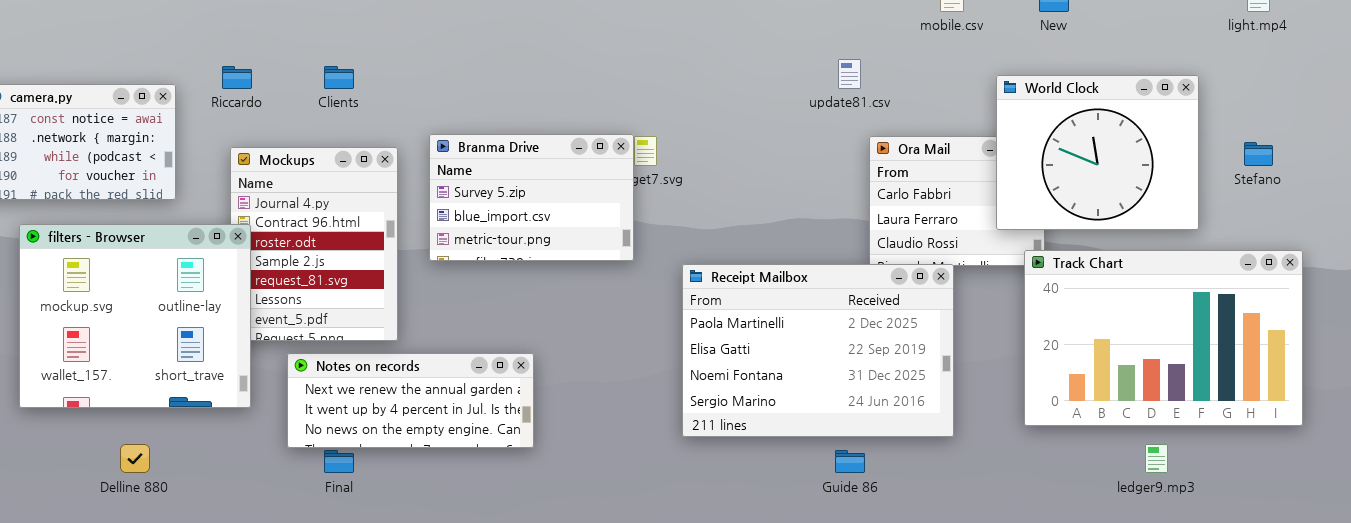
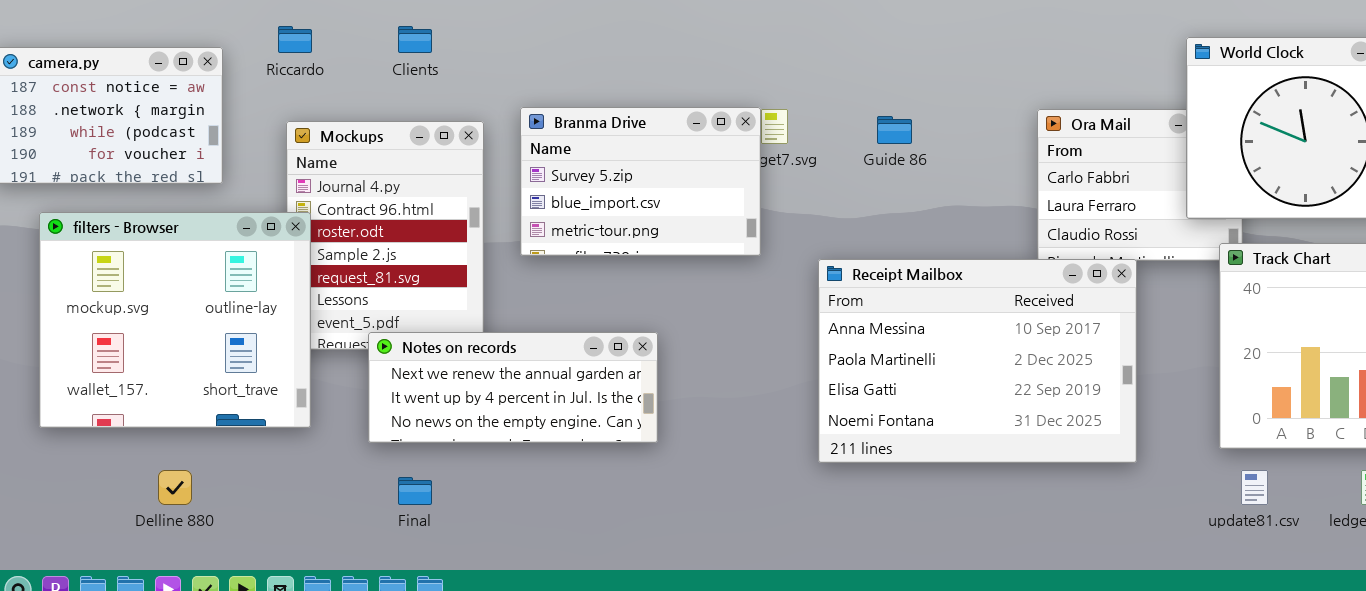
update81.csv: [838,59,861,89] -> [1241,470,1268,505], moved
Receipt Mailbox: [682,264,954,437] -> [818,259,1137,463], scrolled up 1 row
Notes on records: [287,353,534,448] -> [368,332,658,443], moved
Guide 86: [835,450,865,473] -> [877,116,912,144], moved

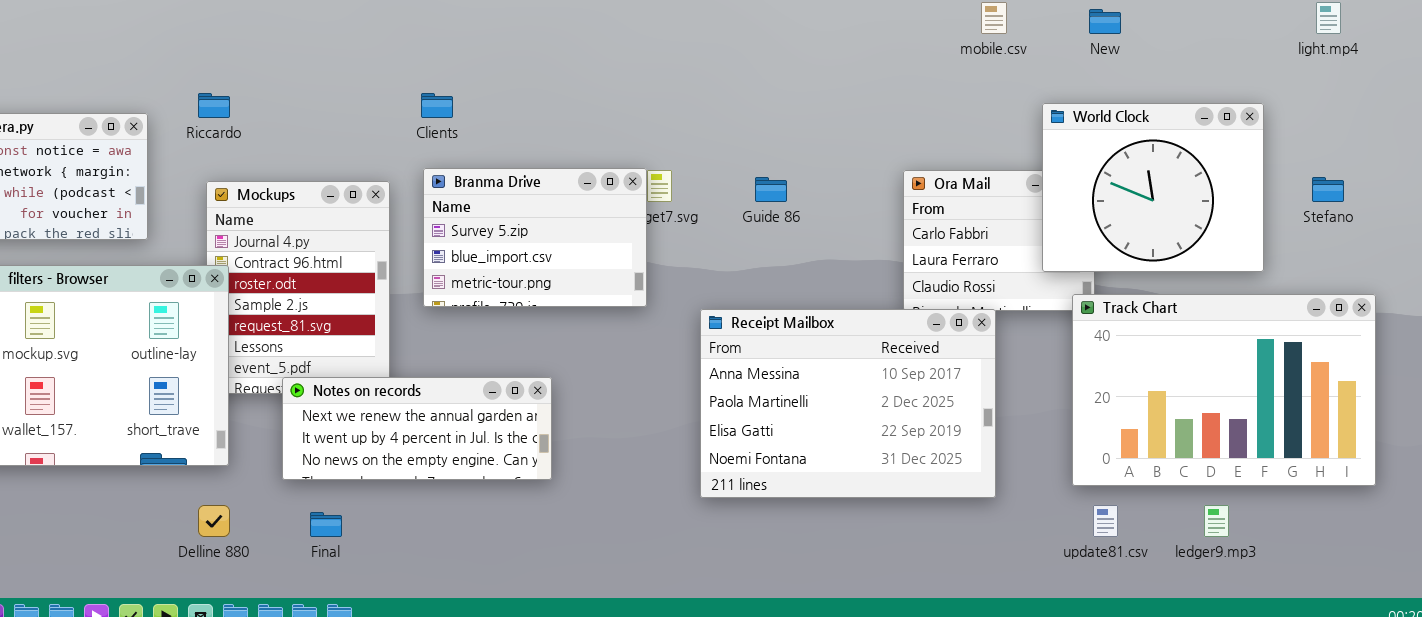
Clients: [398,26,432,53] -> [421,93,453,118], moved
Delline 880: [158,470,192,505] -> [198,505,230,537], moved

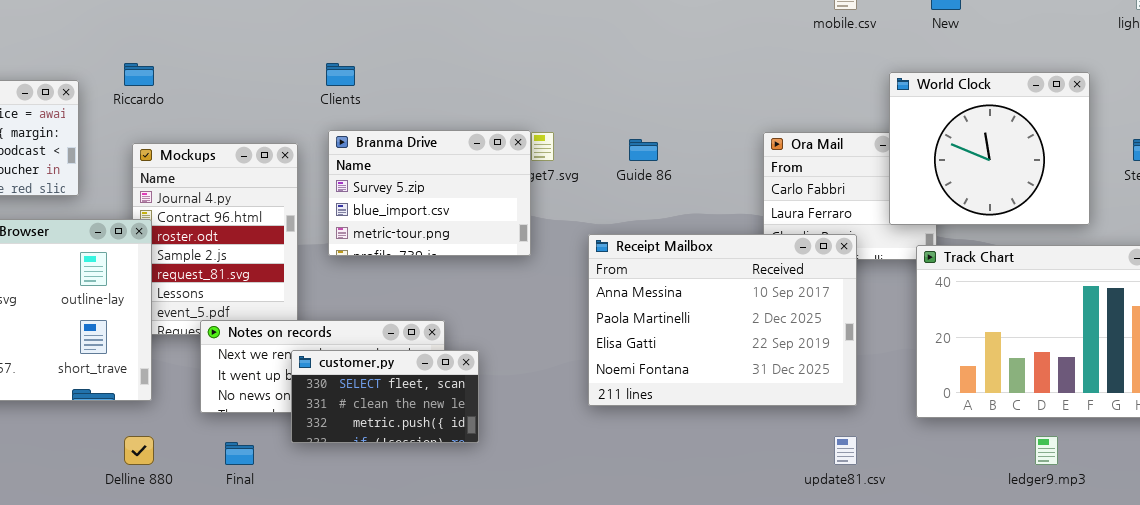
Receipt Mailbox: [700,309,996,498] -> [588,234,857,406], moved
customer.py: none -> [291,350,479,443], opened
update81.csv: [1093,505,1118,537] -> [834,436,857,465], moved

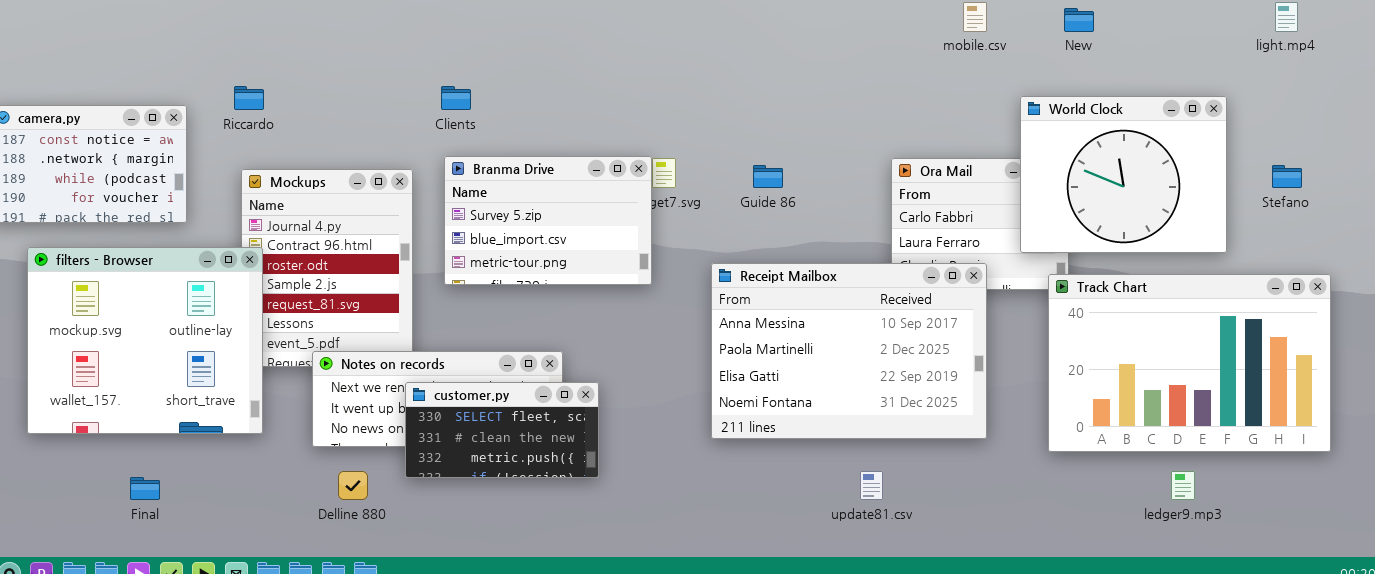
Delline 880: [124,436,154,465] -> [338,471,368,500], moved
update81.csv: [834,436,857,465] -> [860,471,883,500], moved
Final: [225,442,254,465] -> [130,477,160,500], moved

